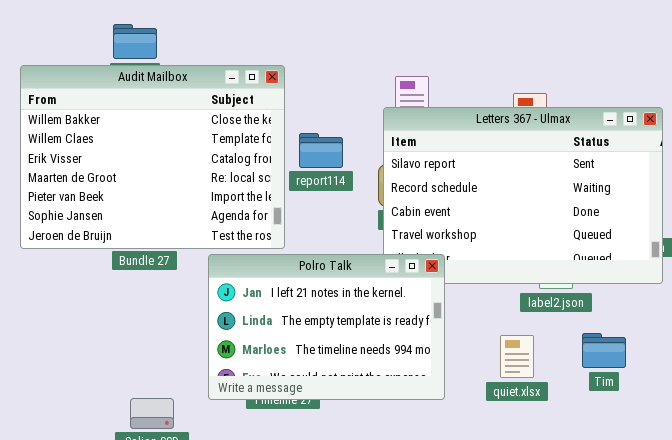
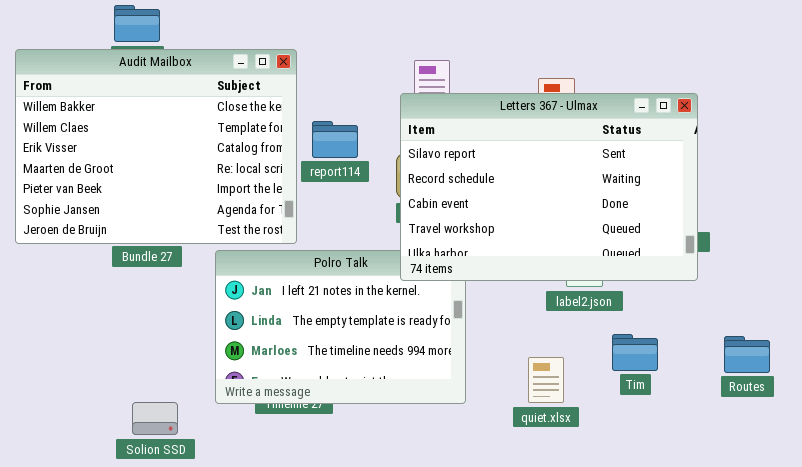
Letters 367 - Ulmax: [383,107,663,284] -> [400,93,698,281], raised
quiet.xlsx: [500,335,534,378] -> [528,357,564,403], moved

